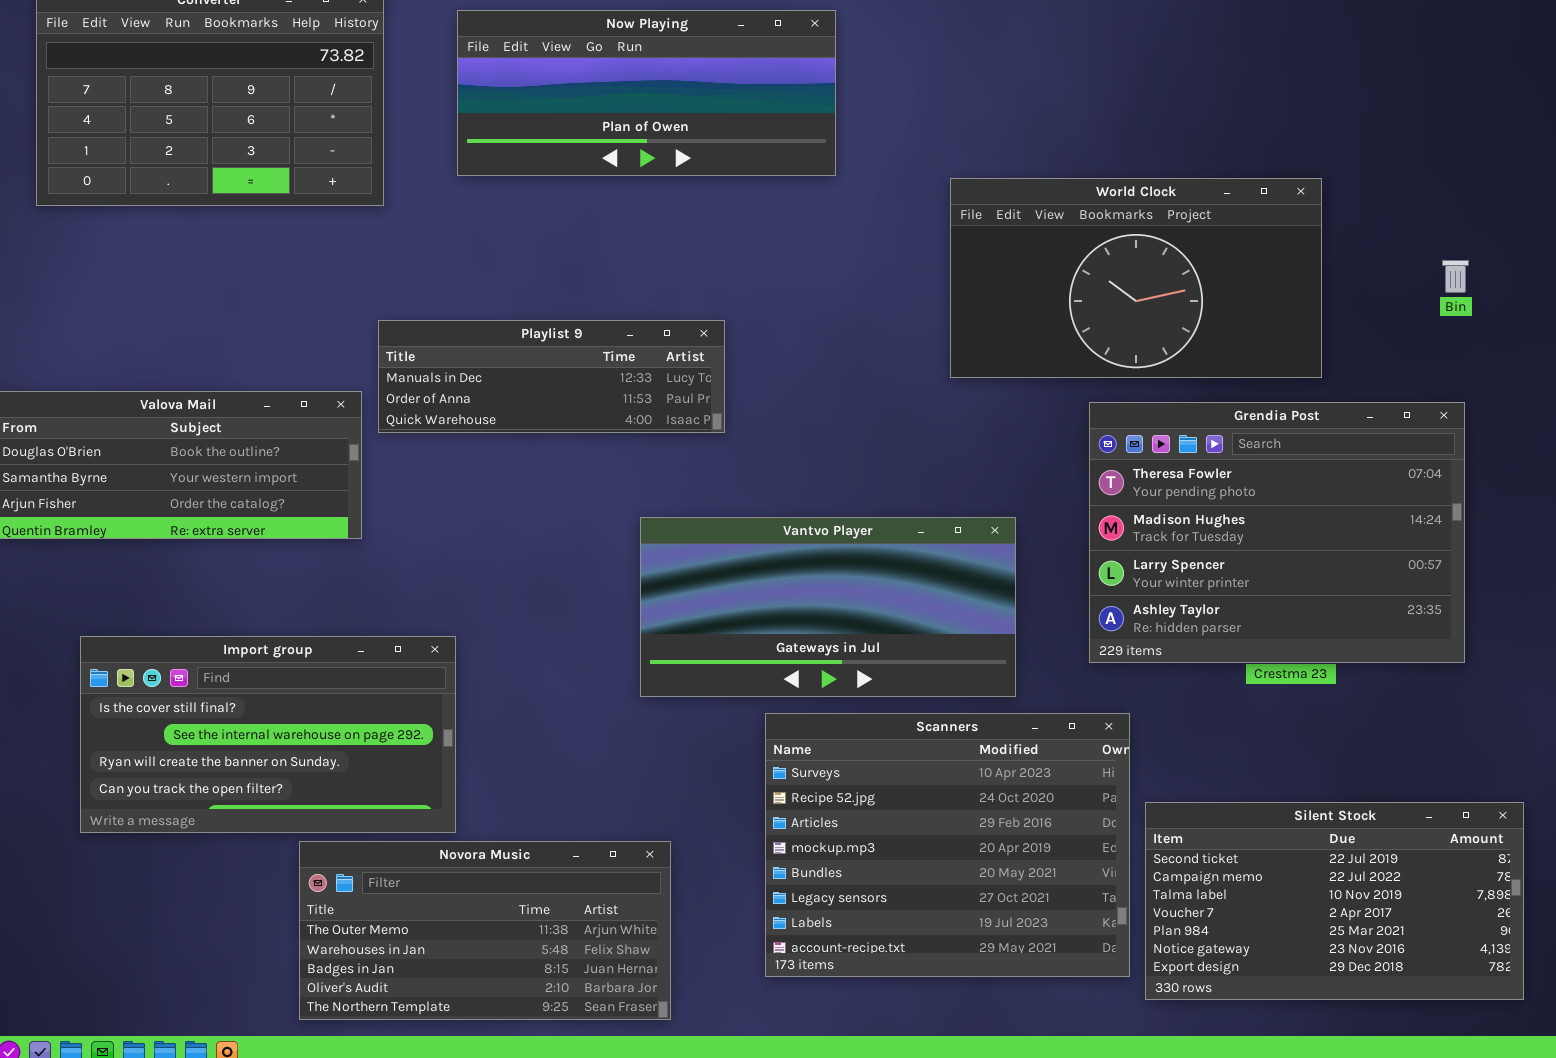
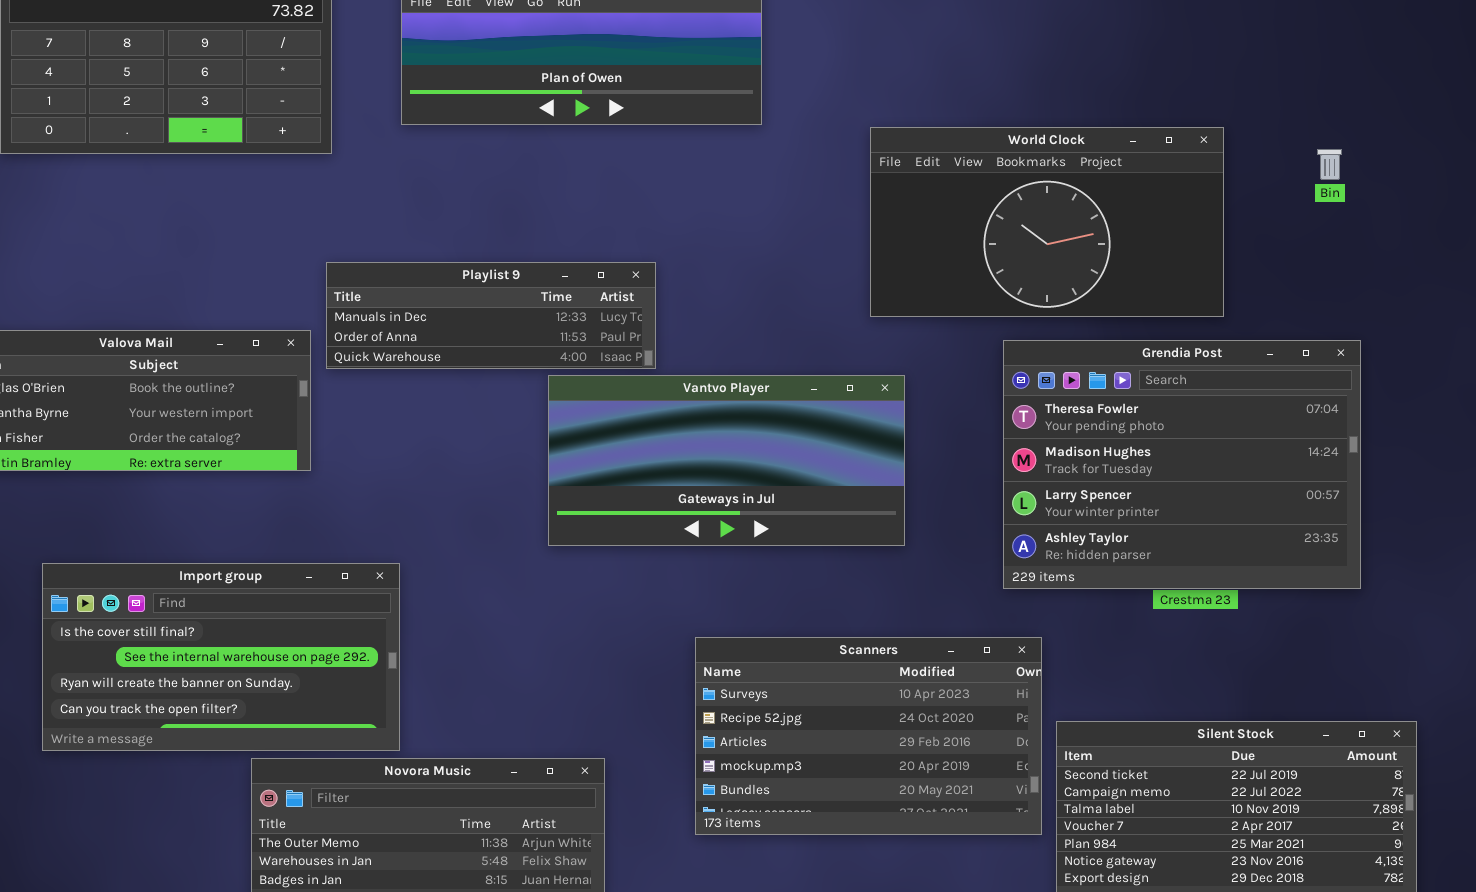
Bin: [1442,260,1469,293] -> [1317,149,1342,180], moved
Vantvo Player: [640,517,1016,697] -> [548,375,905,546], moved
Scanners: [765,713,1130,977] -> [695,637,1042,835], resized

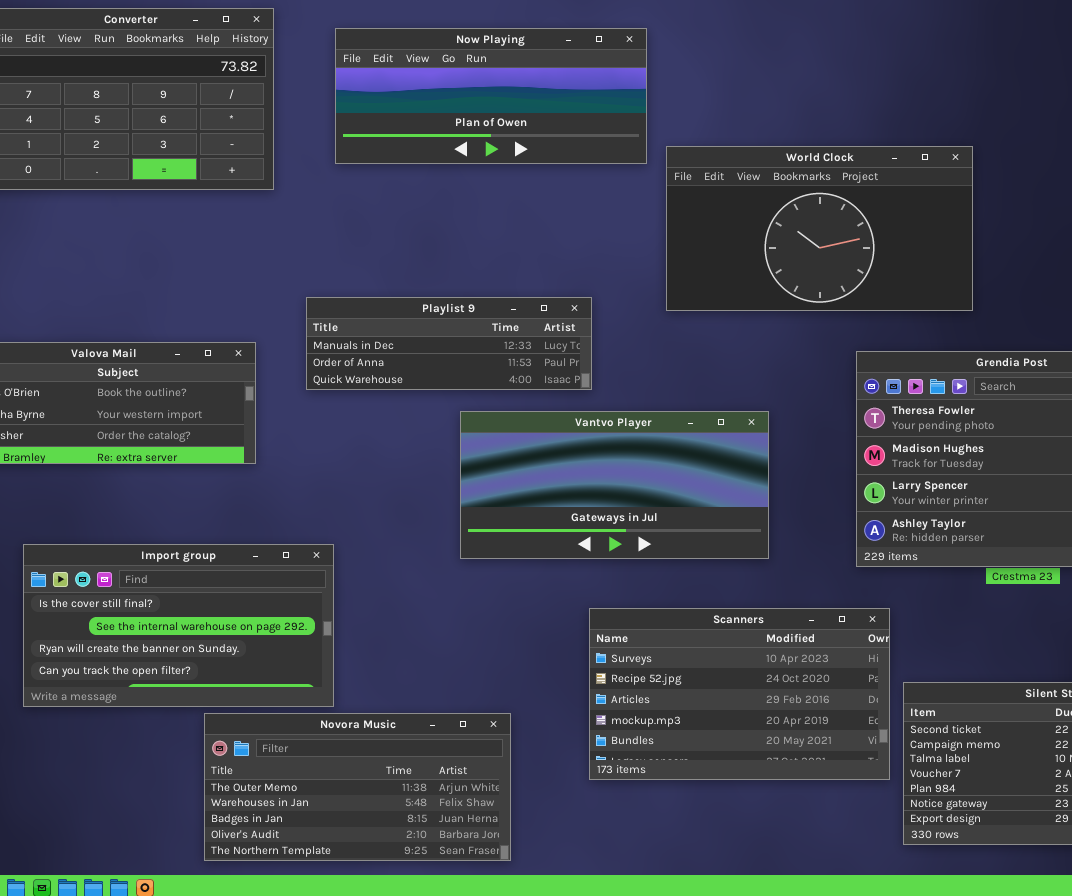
World Clock: [870,127,1224,317] -> [666,146,973,311], moved
Playlist 9: [326,262,656,369] -> [306,297,592,390], moved
Vantvo Player: [548,375,905,546] -> [460,411,769,559], moved

